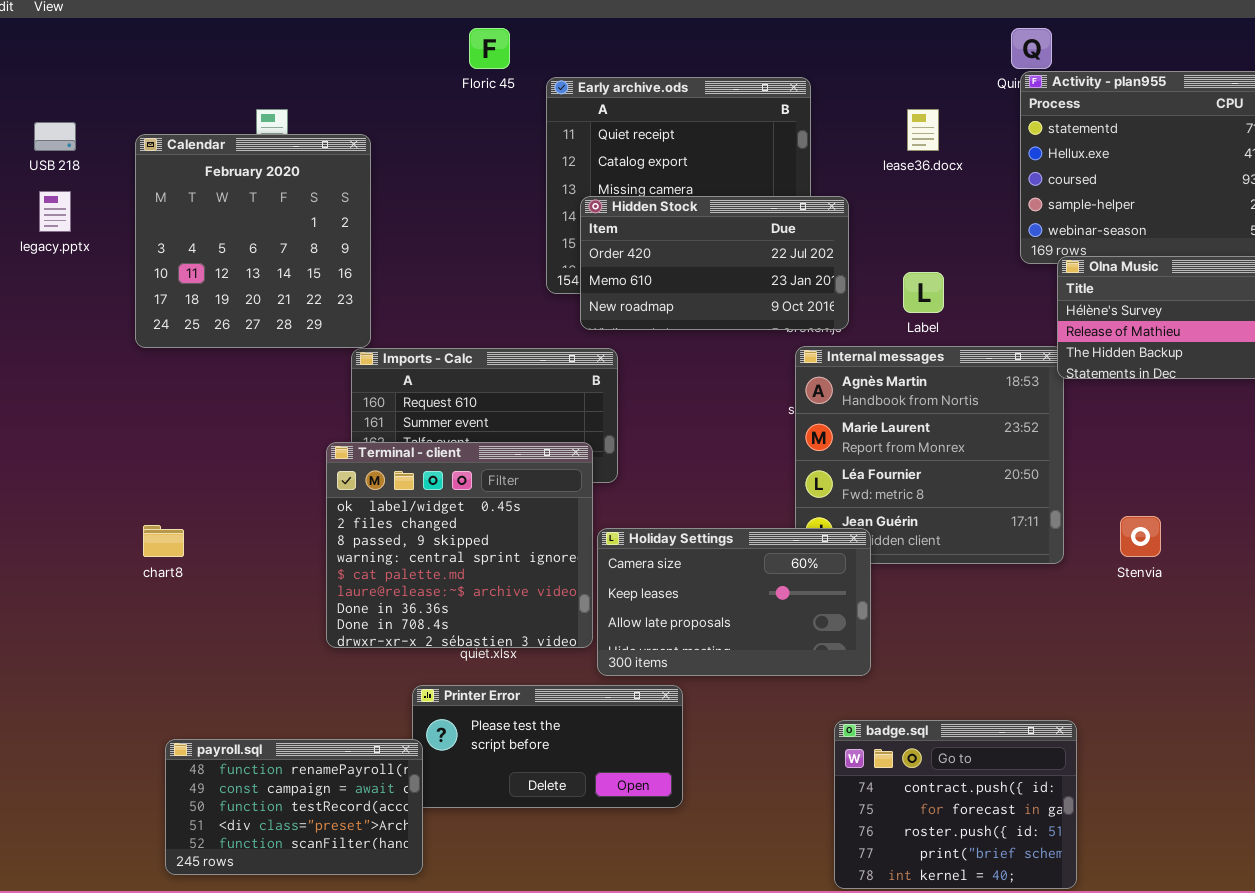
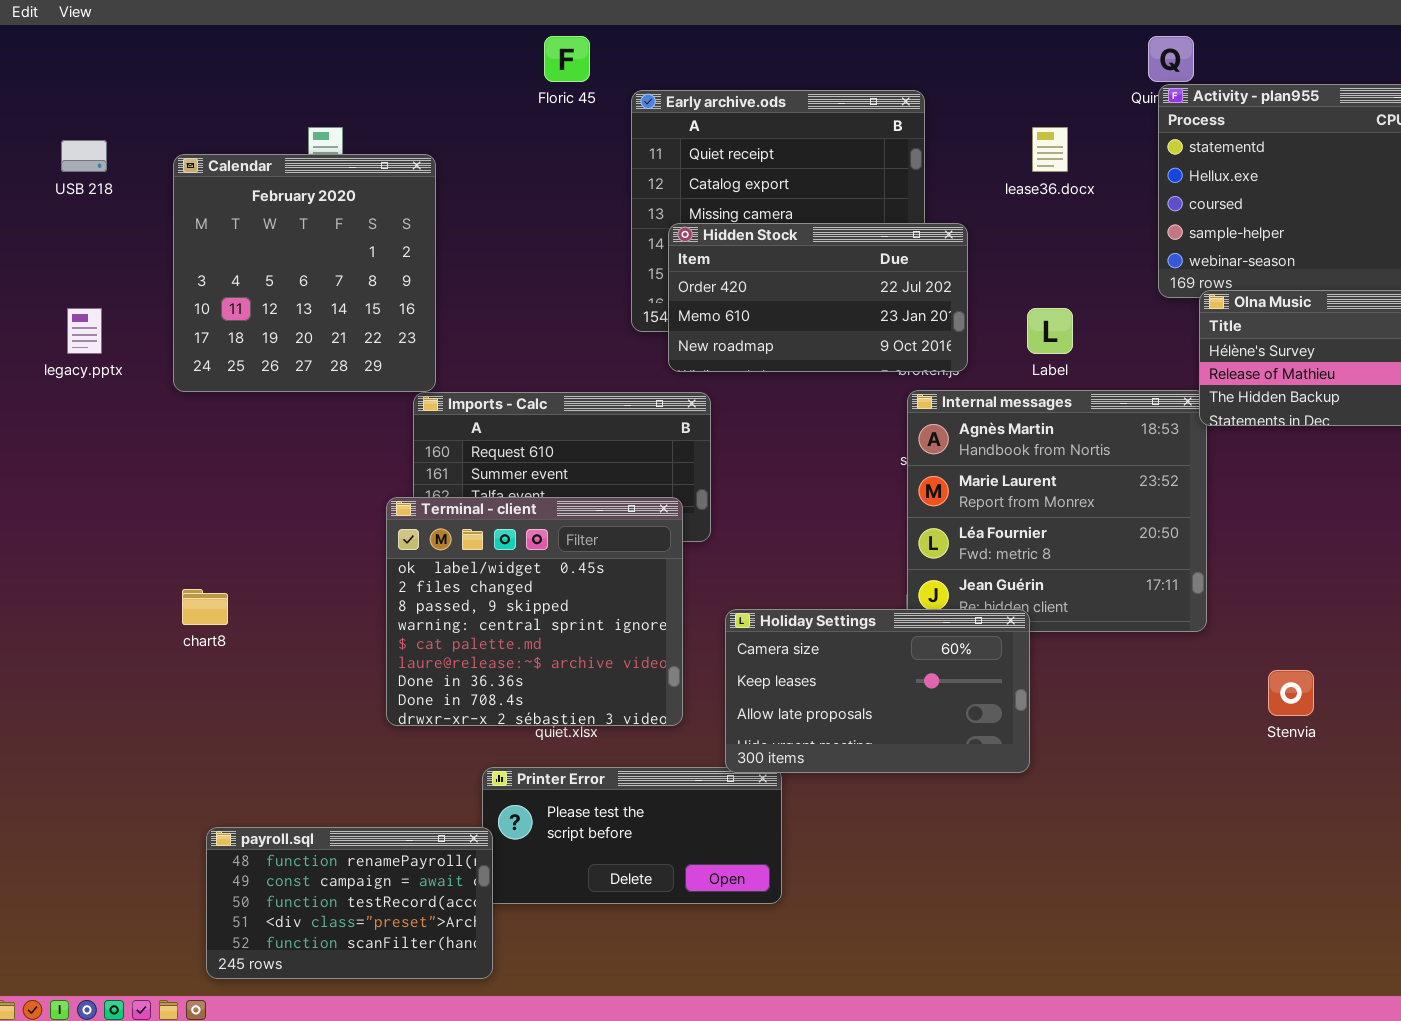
legacy.pptx: [39,191,71,232] -> [67,308,102,354], moved
Stenvia: [1120,516,1161,557] -> [1268,670,1314,716], moved
Holiday Settings: [597,528,871,676] -> [725,609,1030,773], moved
badge.sql: [834,720,1077,889] -> none, closed

